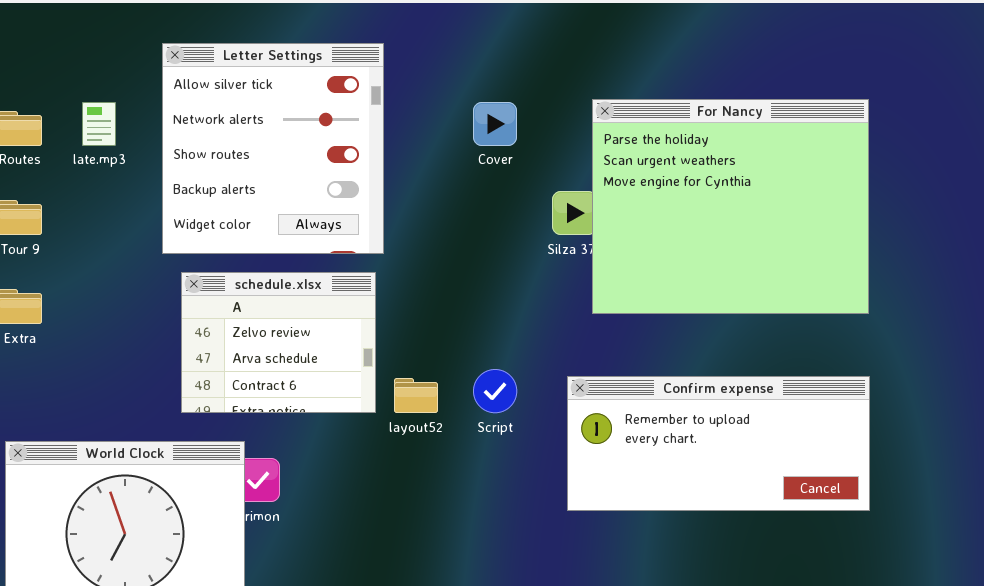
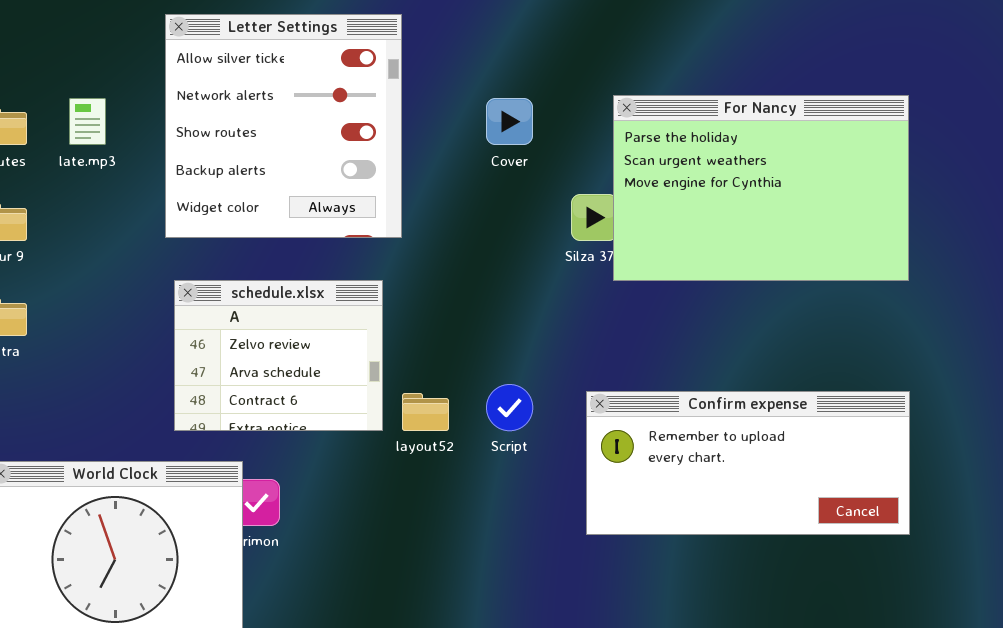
Letter Settings: [162,43,384,254] -> [165,14,402,238], moved
For Nancy: [592,99,869,314] -> [613,95,909,281], resized

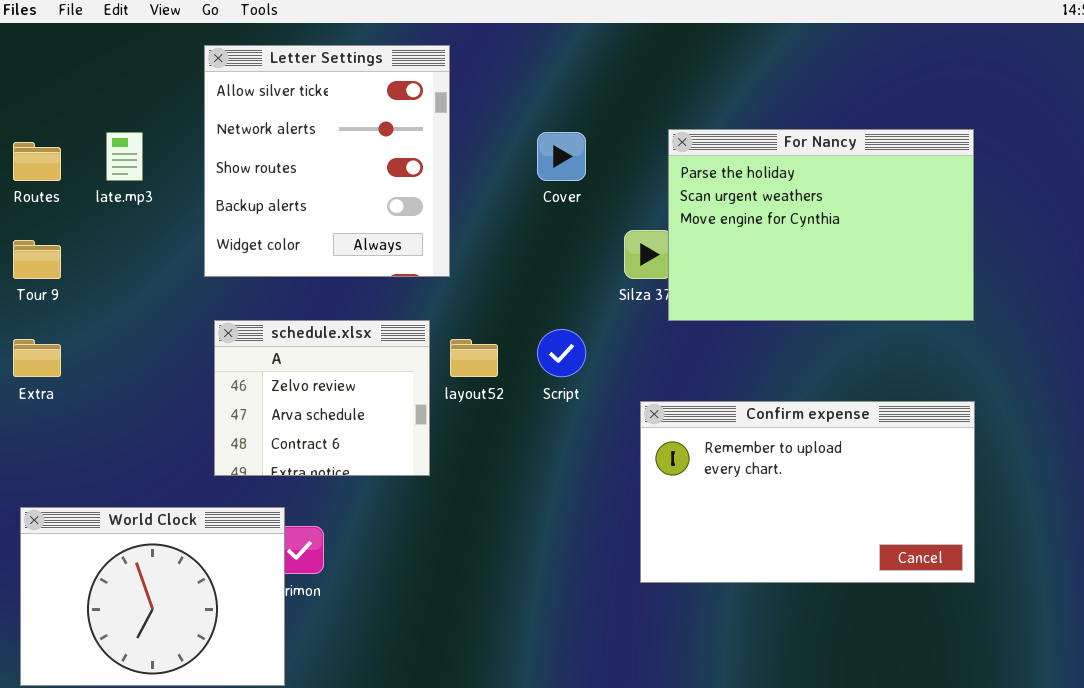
Script: [486,384,533,431] -> [537,329,586,377], moved
Confirm expense: [586,391,910,535] -> [640,401,975,583], resized
layout52: [402,393,449,431] -> [450,339,498,377], moved

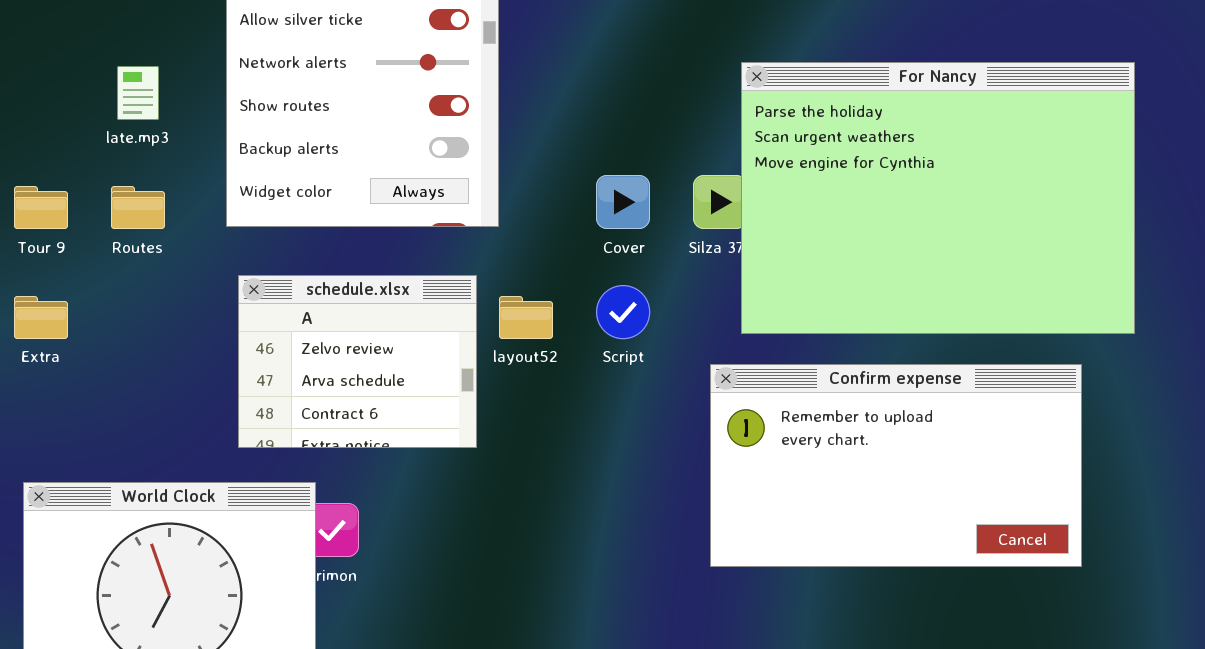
For Nancy: [668,129,974,321] -> [741,62,1135,334], resized
Cover: [537,132,586,181] -> [596,175,650,229], moved
Routes: [13,142,61,181] -> [111,186,165,229], moved

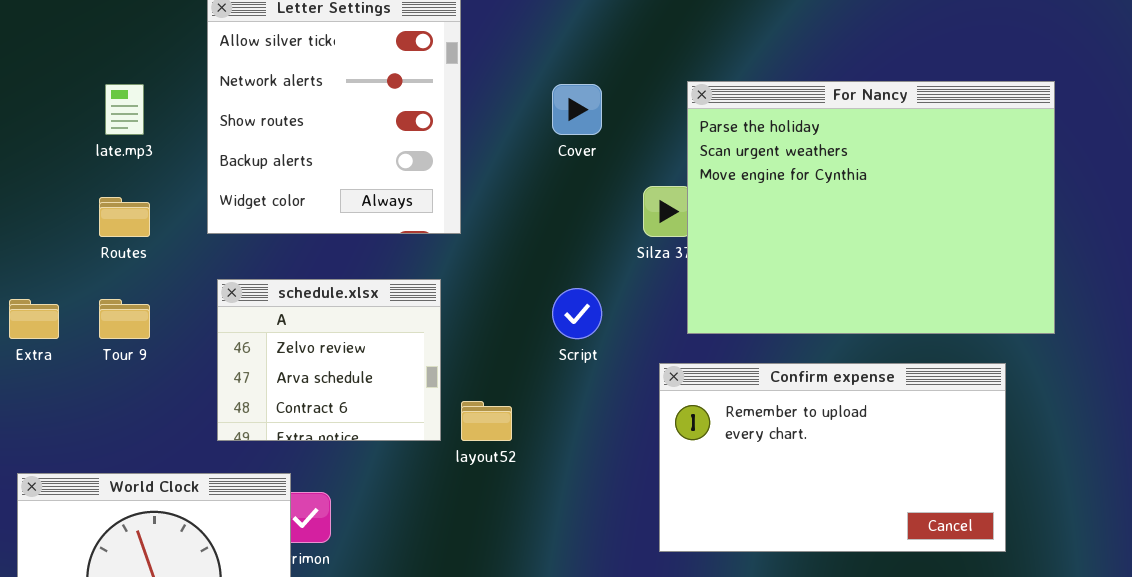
Cover: [596,175,650,229] -> [552,84,602,135], moved
Tour 9: [14,186,68,229] -> [99,299,150,339], moved
layout52: [499,296,553,339] -> [461,401,512,441], moved

